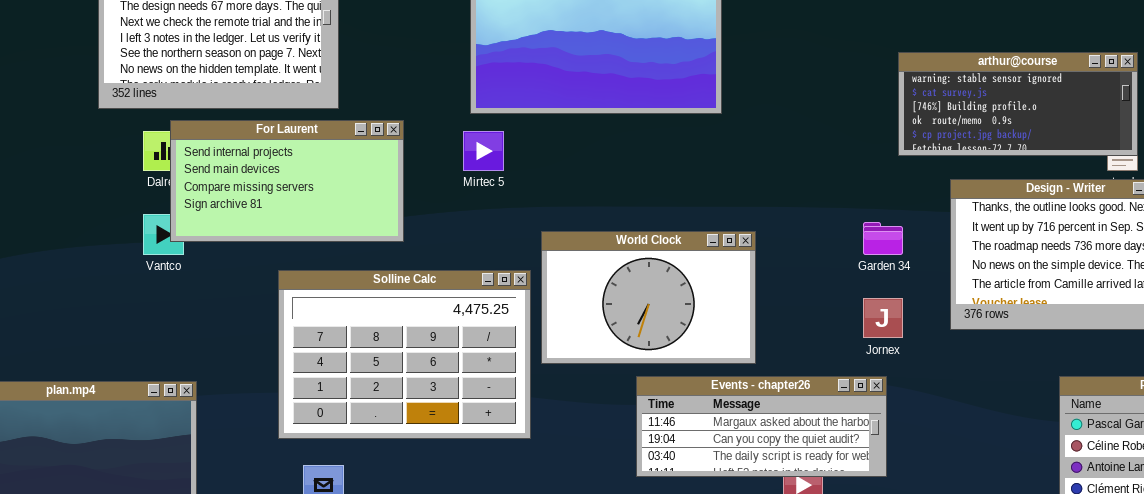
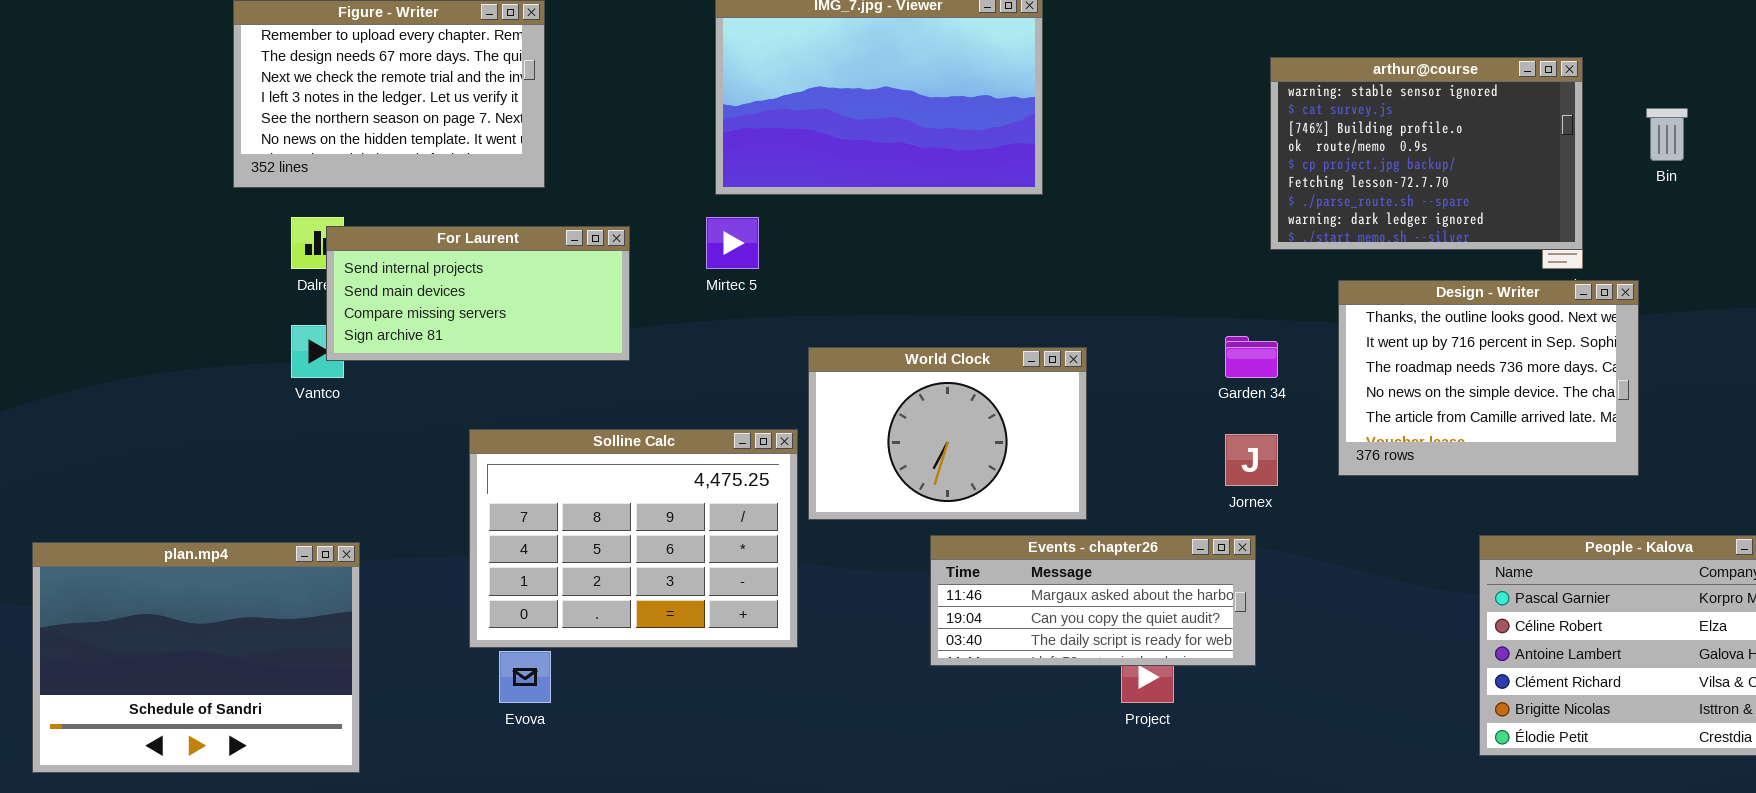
arthur@course: [898,52,1138,156] -> [1270,57,1583,250], resized
For Laurent: [170,120,404,242] -> [326,226,630,361], resized
Solline Calc: [278,270,531,439] -> [469,429,798,648], moved

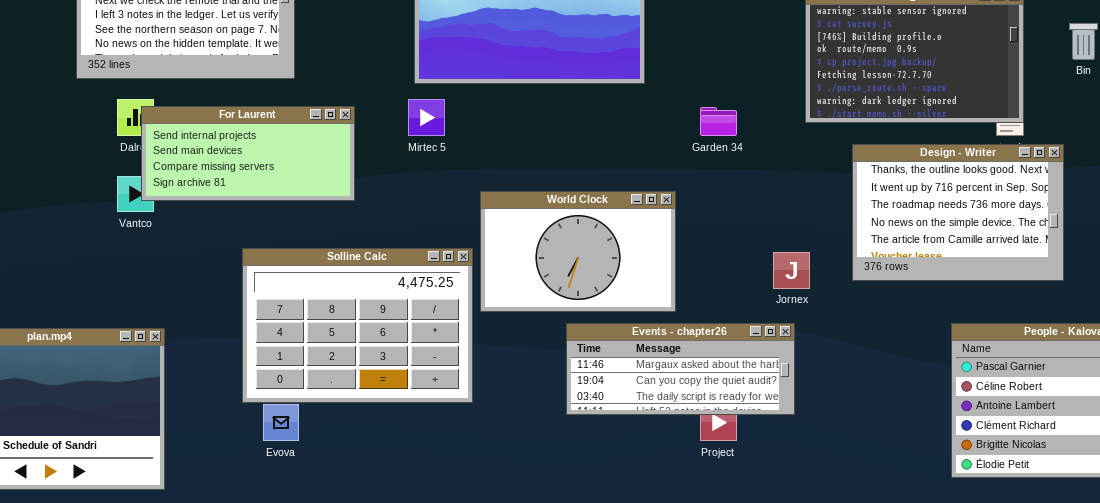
Garden 34: [1225,336,1278,378] -> [700,107,737,136], moved

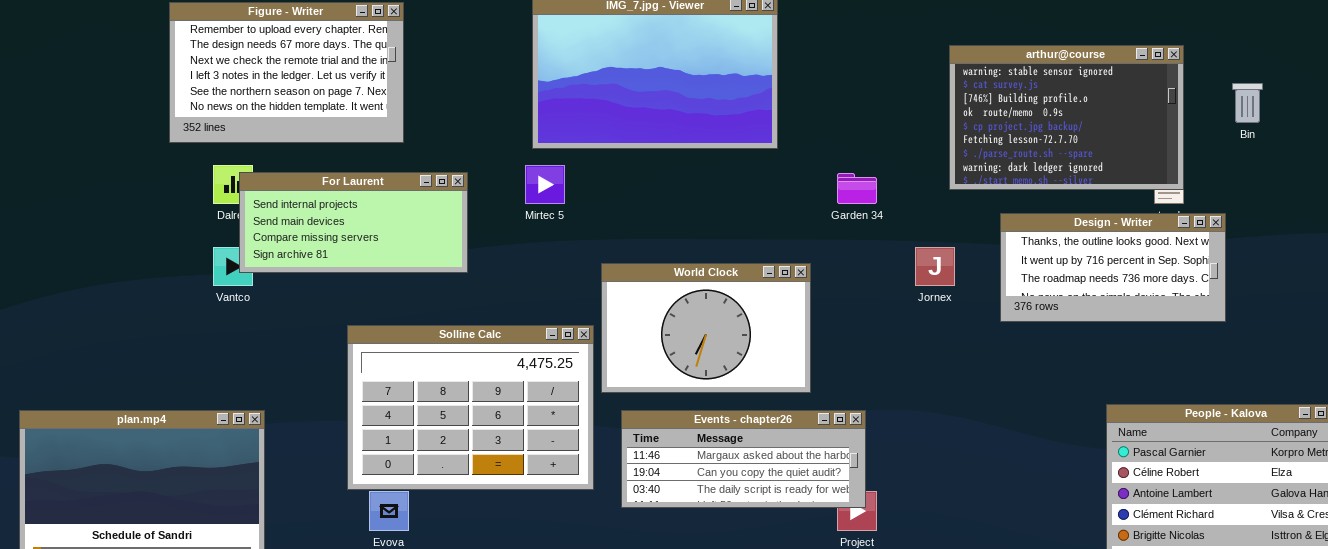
Design - Writer: [852,144,1064,281] -> [1000,213,1226,322], resized
Jornex: [773,252,810,289] -> [915,247,955,286], moved
Events - chapter26: [566,323,795,415] -> [621,410,866,508], moved

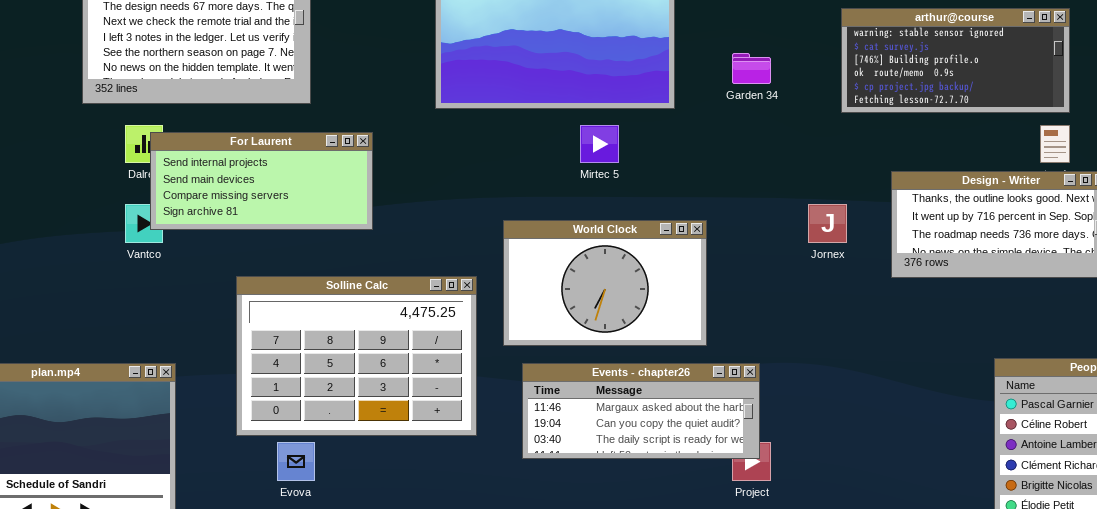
arthur@course: [949,45,1184,190] -> [841,8,1070,113], resized
Mirtec 5: [525,165,565,204] -> [580,125,619,163], moved
Garden 34: [837,173,877,204] -> [732,53,771,84], moved
Solline Calc: [347,325,594,490] -> [236,276,477,436], moved

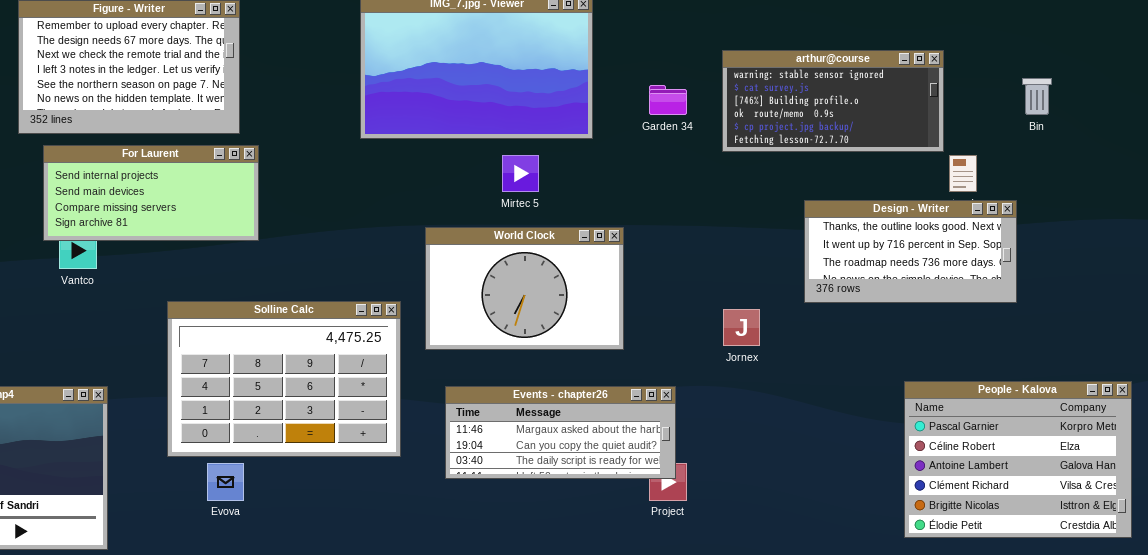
arthur@course: [841,8,1070,113] -> [722,50,944,152], moved
For Laurent: [150,132,373,230] -> [43,145,259,241], moved
Jornex: [808,204,847,243] -> [723,309,760,346], moved
World Clock: [503,220,707,346] -> [425,227,624,350], moved

